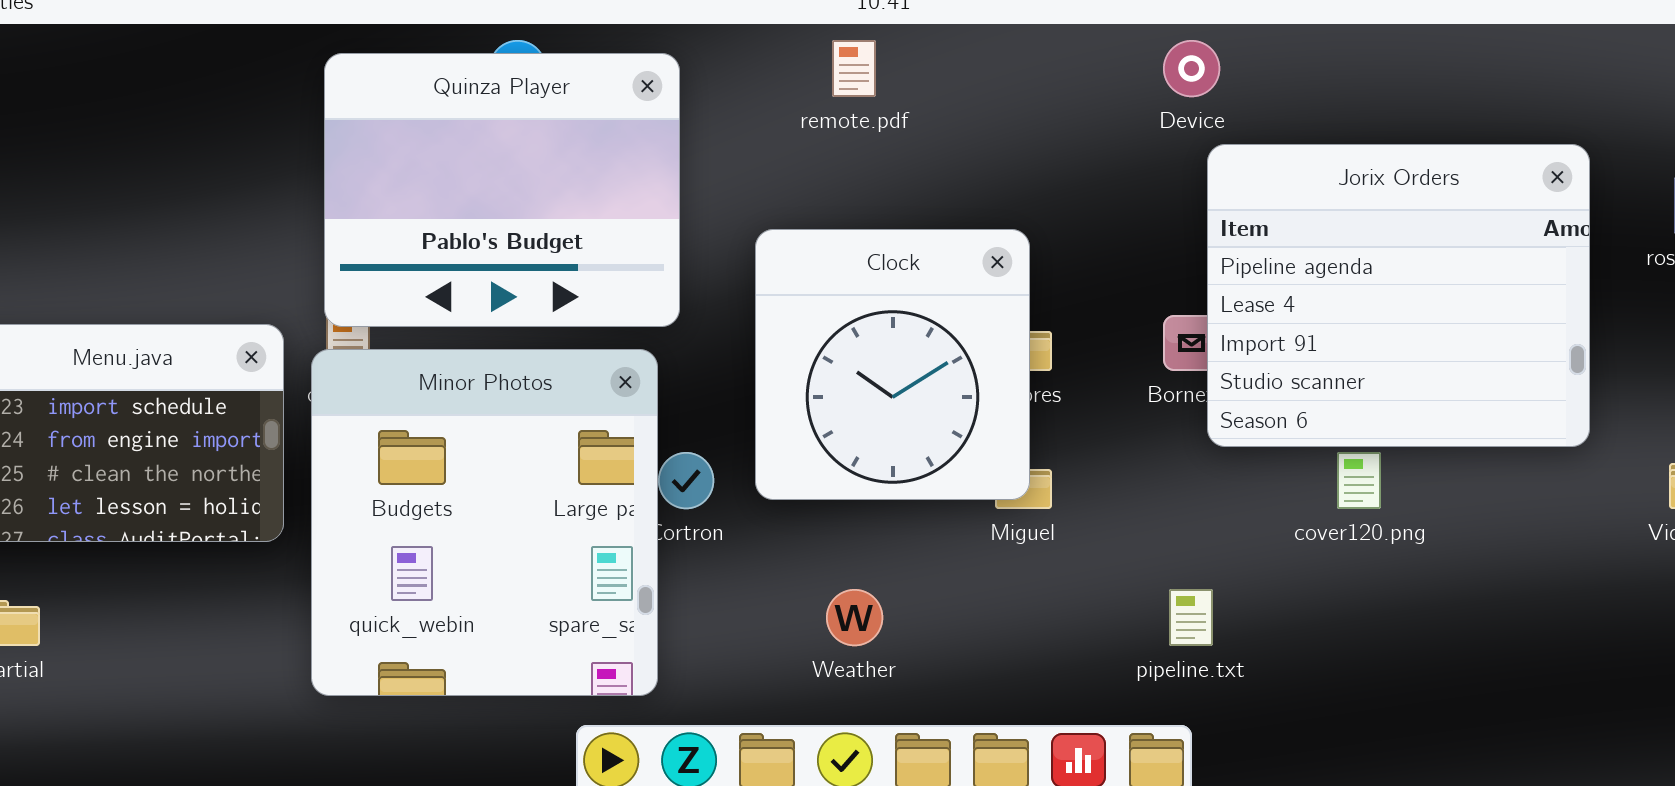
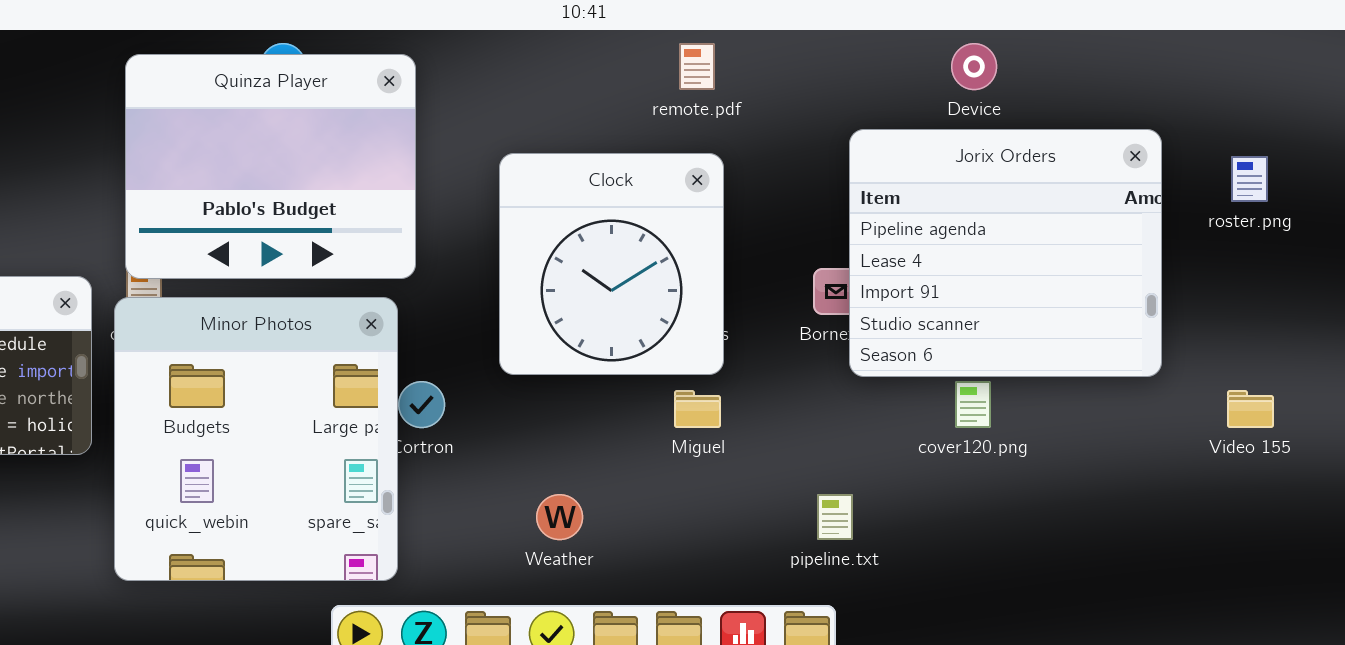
remote.pdf: [832,40,876,97] -> [679,43,715,90], moved
Device: [1163,40,1220,97] -> [951,43,997,90], moved
Clock: [755,229,1030,500] -> [499,153,724,375], moved

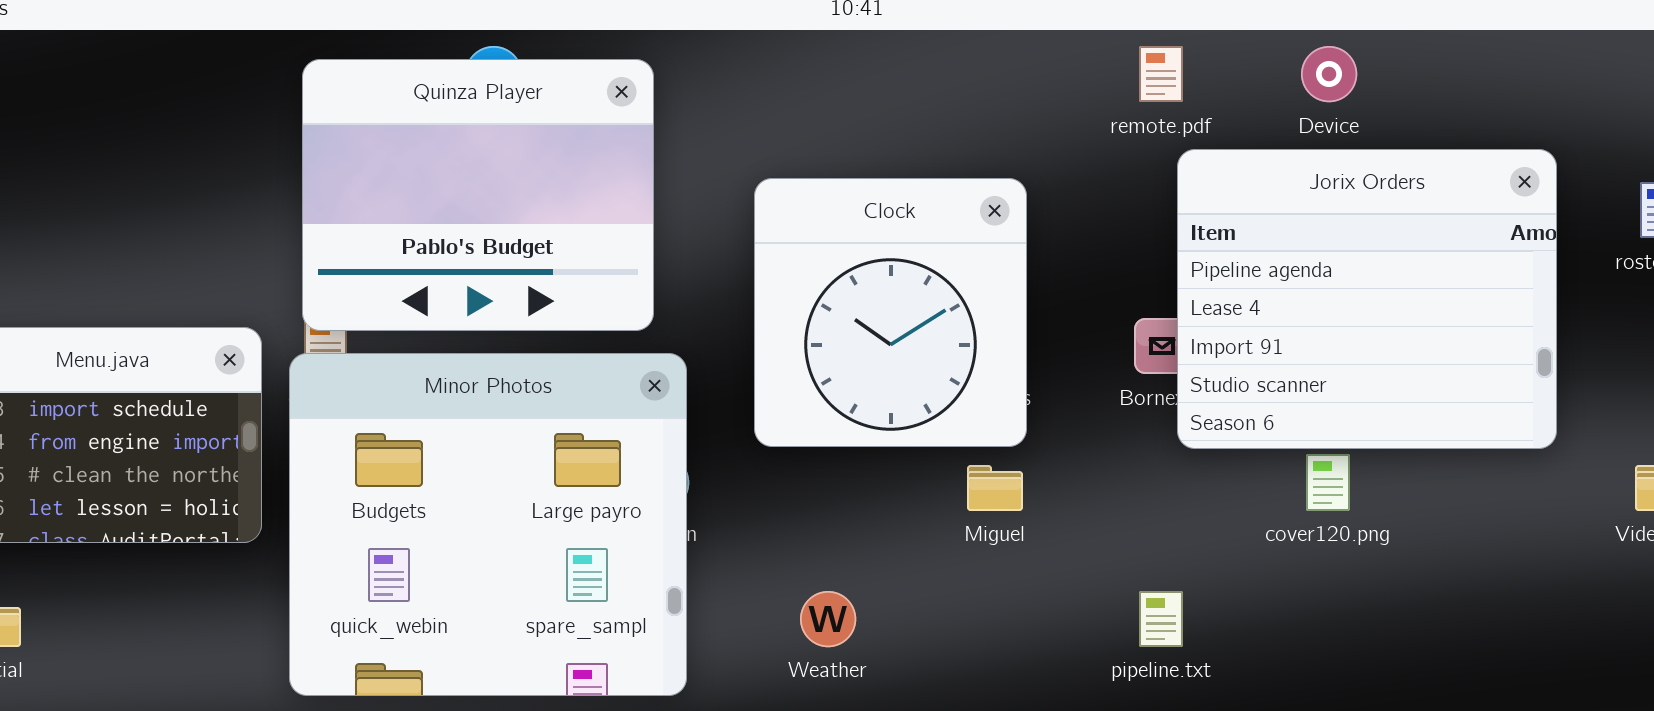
remote.pdf: [679,43,715,90] -> [1139,46,1183,102], moved
Minor Photos: [114,297,398,581] -> [289,353,687,696], resized

